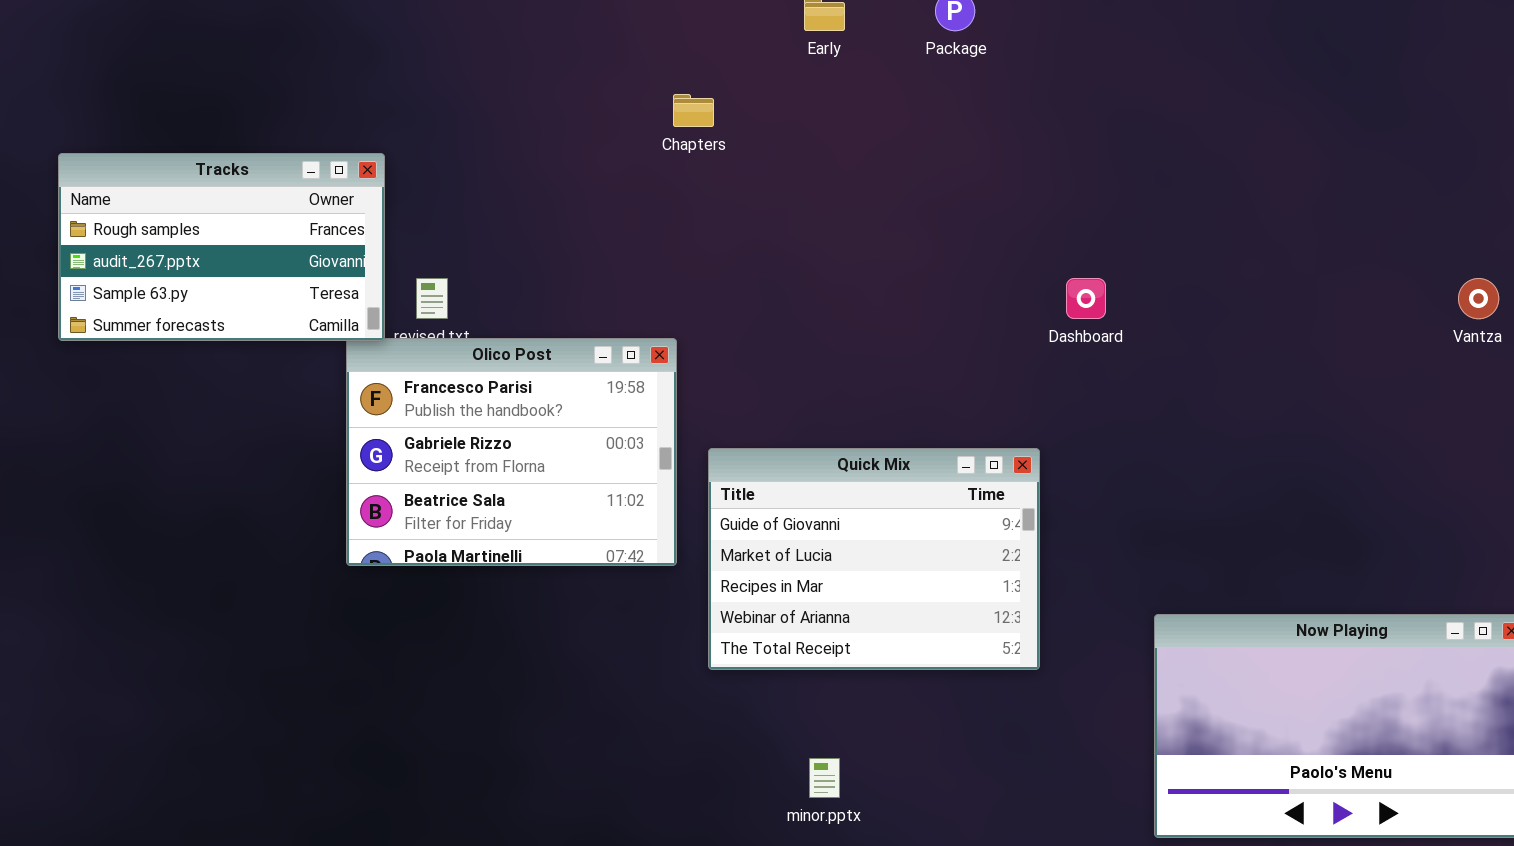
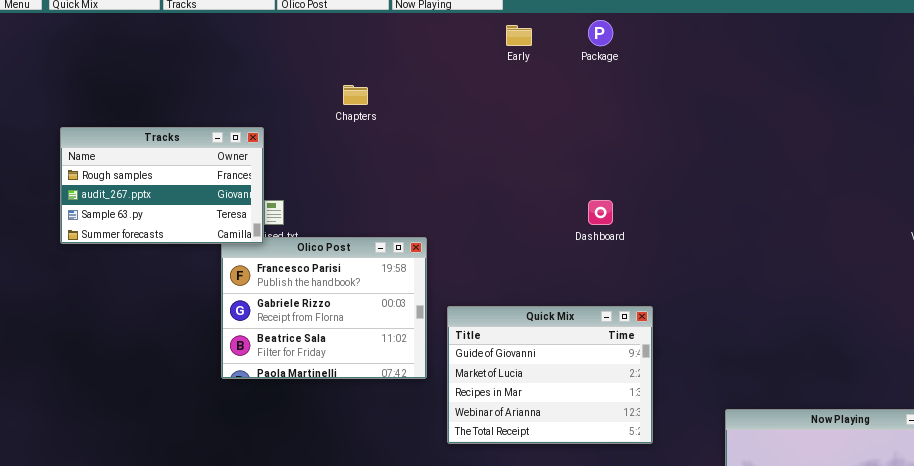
Chapters: [673,94,714,127] -> [343,85,368,105], moved
Tracks: [58,153,385,341] -> [60,127,264,244], moved
Dashboard: [1066,278,1106,319] -> [588,200,613,225], moved

